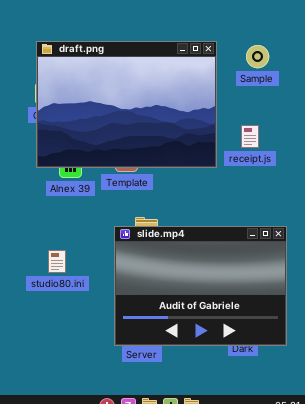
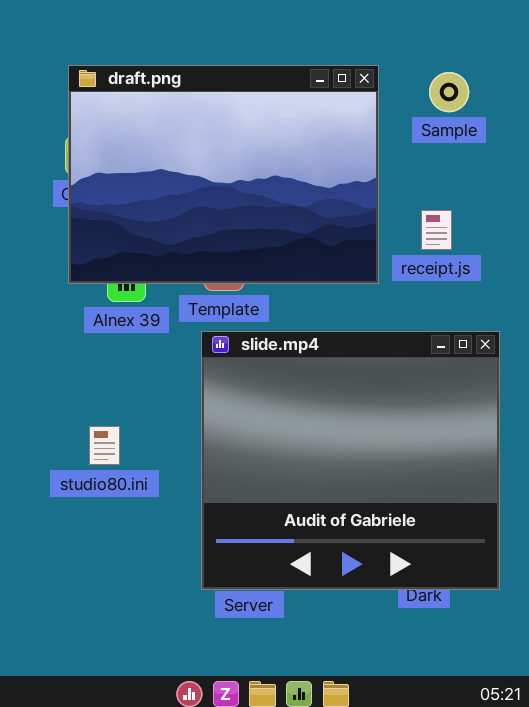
slide.mp4: [114,226,287,346] -> [201,331,500,590], resized

